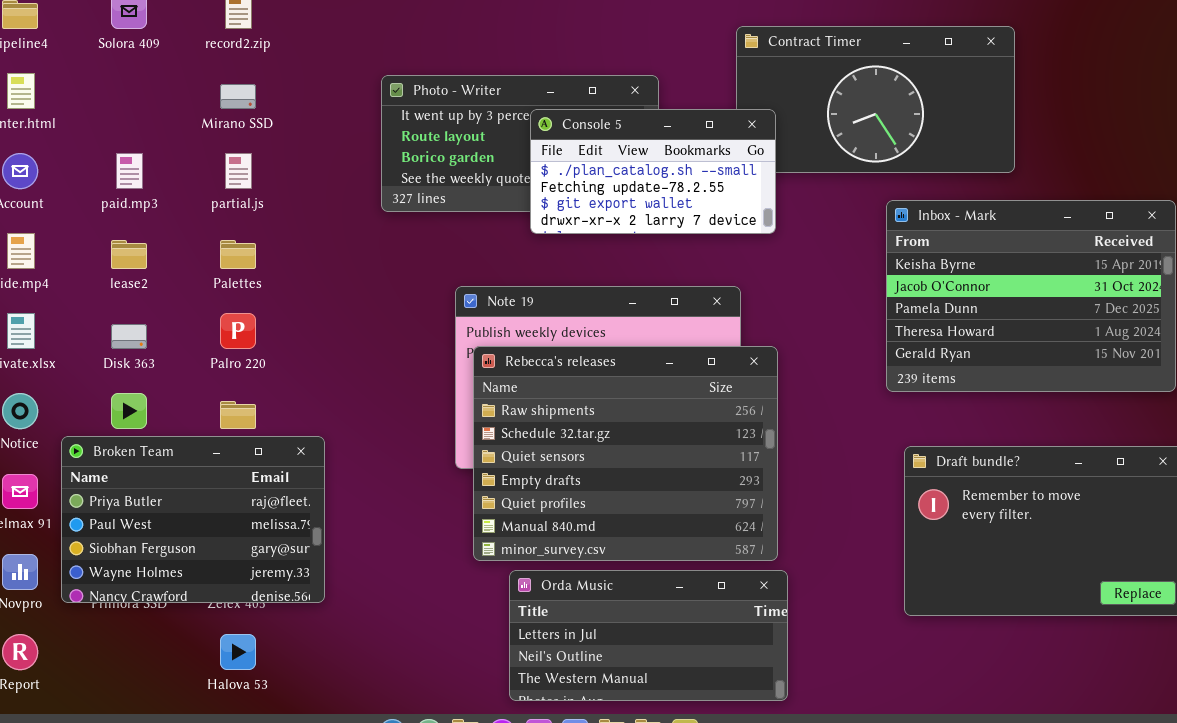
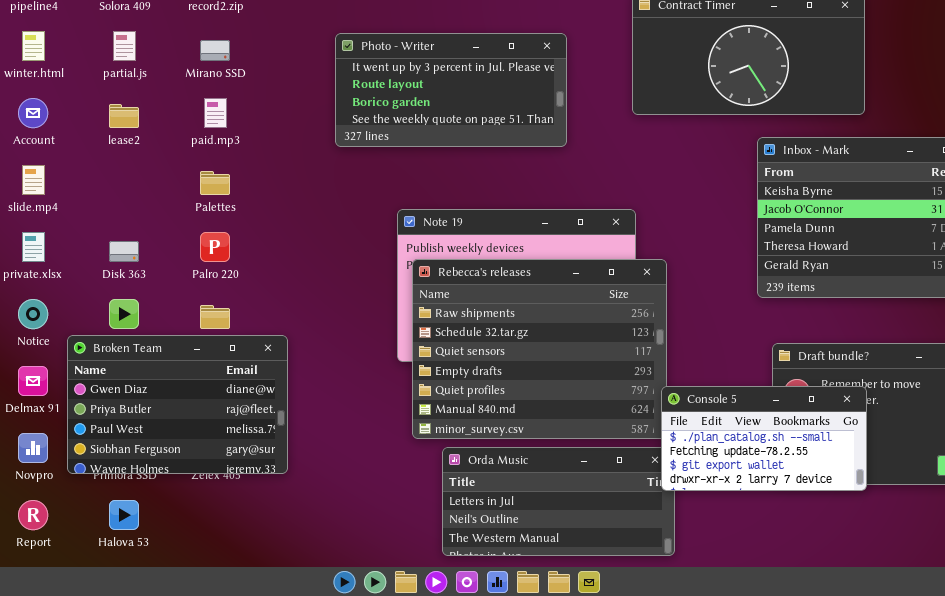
Console 5: [530,109,776,234] -> [661,386,867,491], moved
paid.mp3: [116,153,143,189] -> [204,98,227,128], moved
partial.js: [225,153,252,189] -> [113,31,136,61], moved
lease2: [111,240,147,269] -> [109,104,139,128], moved
Broken Team: [61,436,325,603] -> [67,335,288,474], scrolled up 1 row
Halova 53: [220,634,256,670] -> [109,500,139,530], moved

